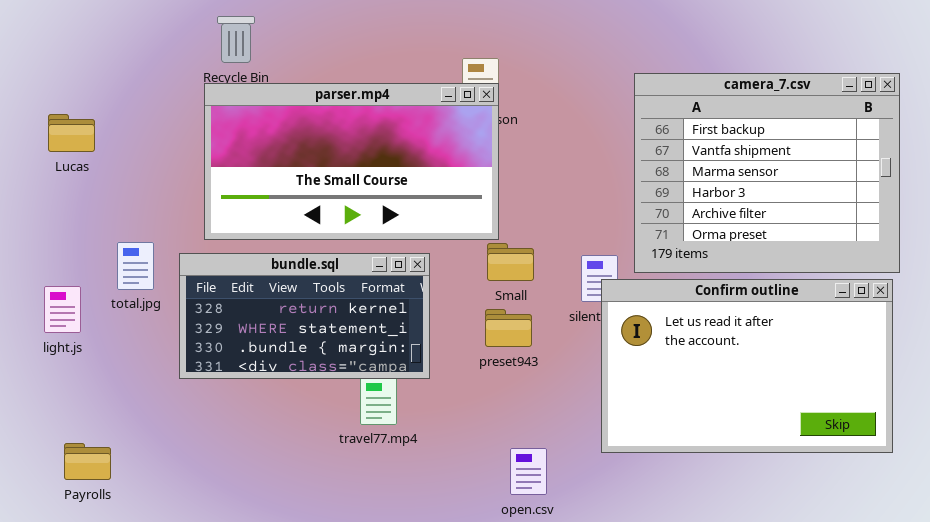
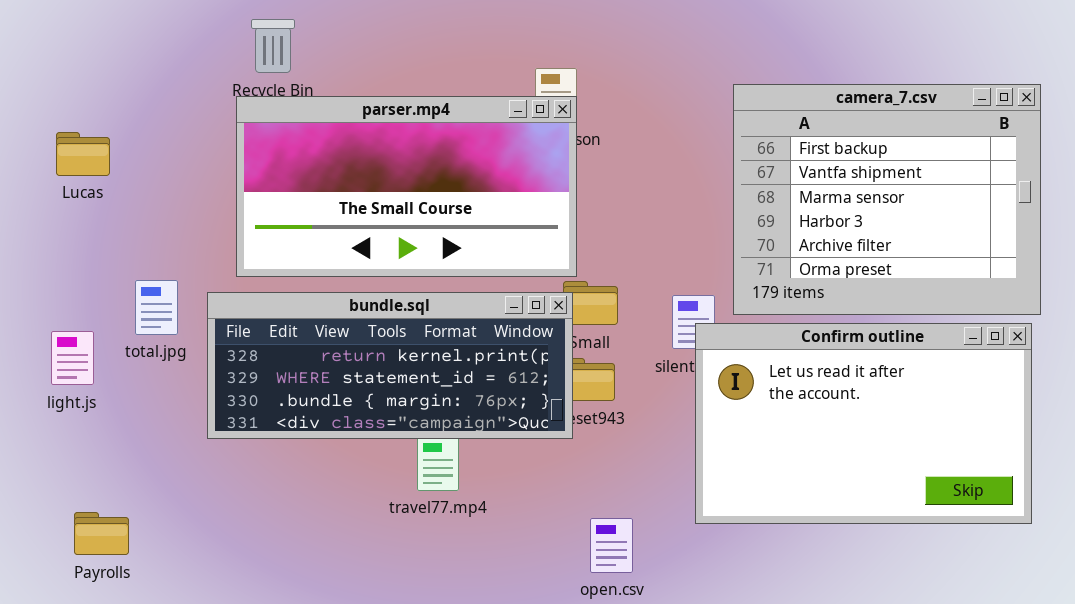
bundle.sql: [179,253,430,379] -> [207,292,573,439], resized

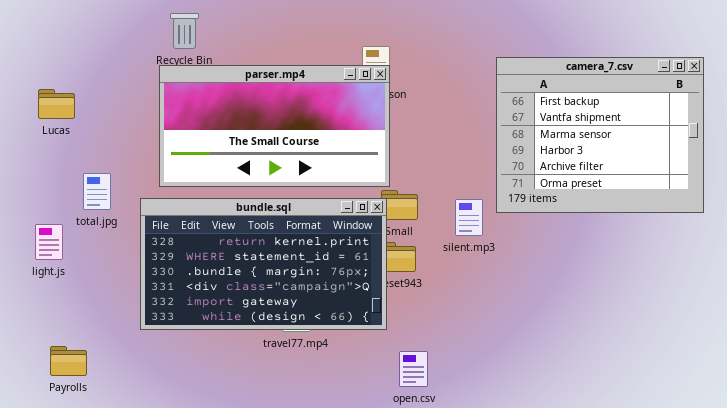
total.jpg: [135,280,178,335] -> [83,173,111,210], moved
bundle.sql: [207,292,573,439] -> [140,198,387,330], resized
Confirm outline: [695,323,1032,524] -> none, closed

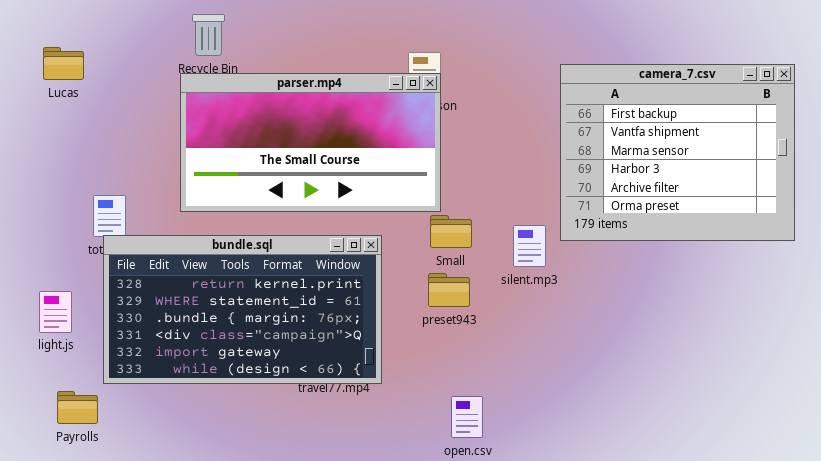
Lucas: [38,89,75,119] -> [43,47,84,80], moved
bundle.sql: [140,198,387,330] -> [103,235,382,384], moved
light.js: [35,224,63,260] -> [39,291,72,333], moved

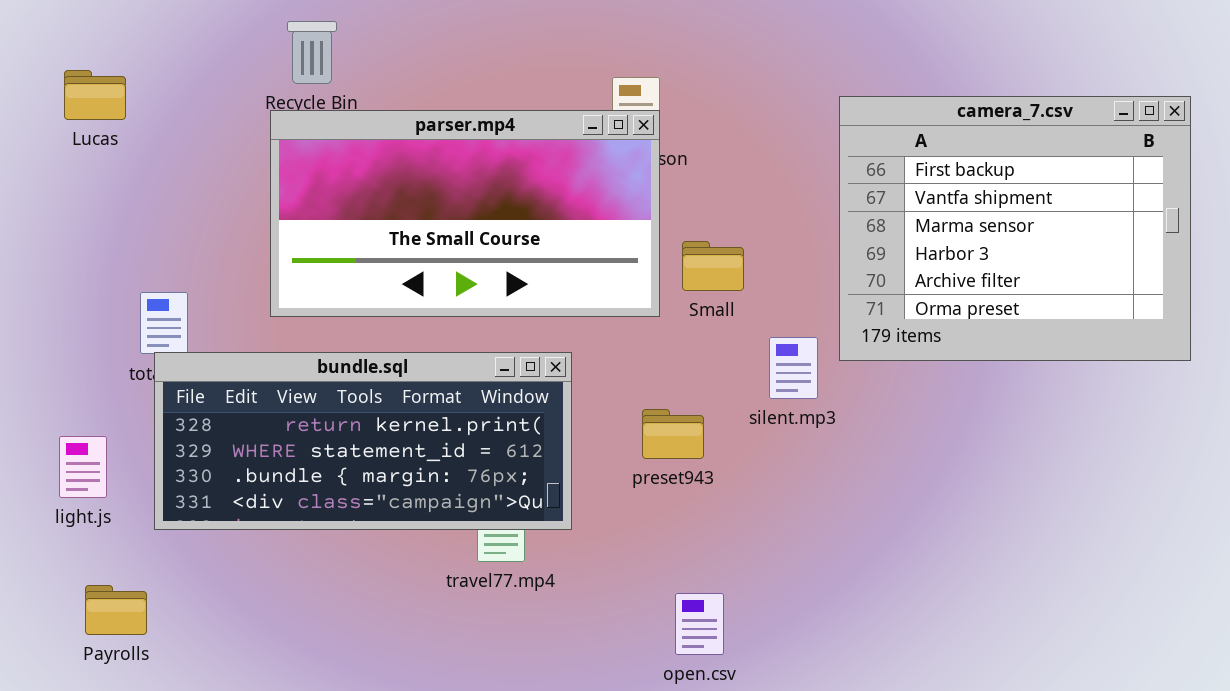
Small: [430,215,472,248] -> [682,241,744,291], moved
bundle.sql: [103,235,382,384] -> [154,352,572,530], resized

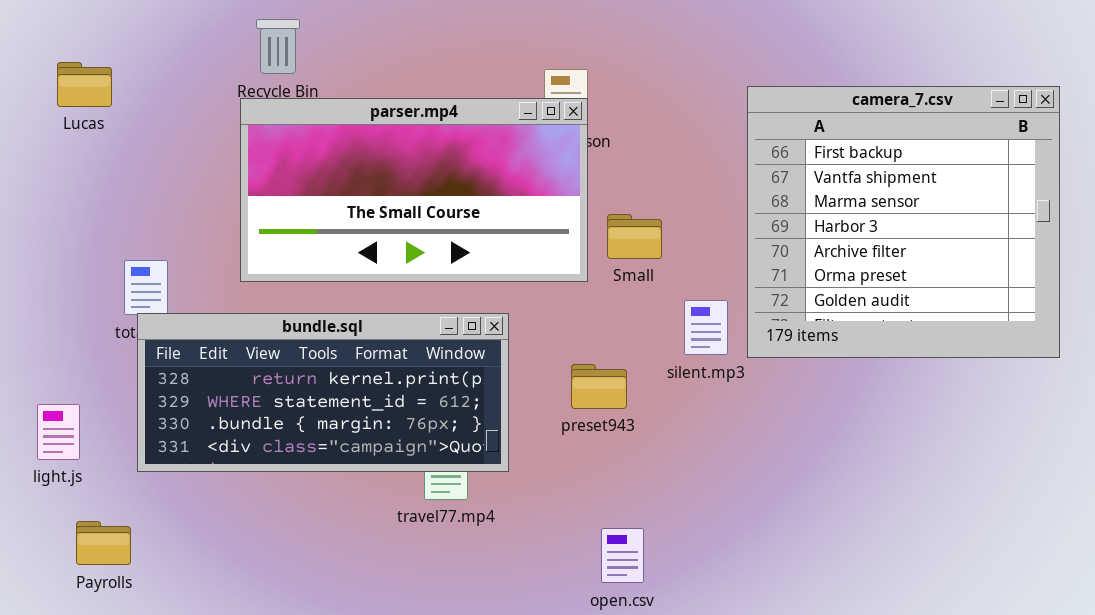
camera_7.csv: [839,96,1191,361] -> [747,86,1060,358], resized
light.js: [59,436,107,498] -> [37,404,80,460], moved

